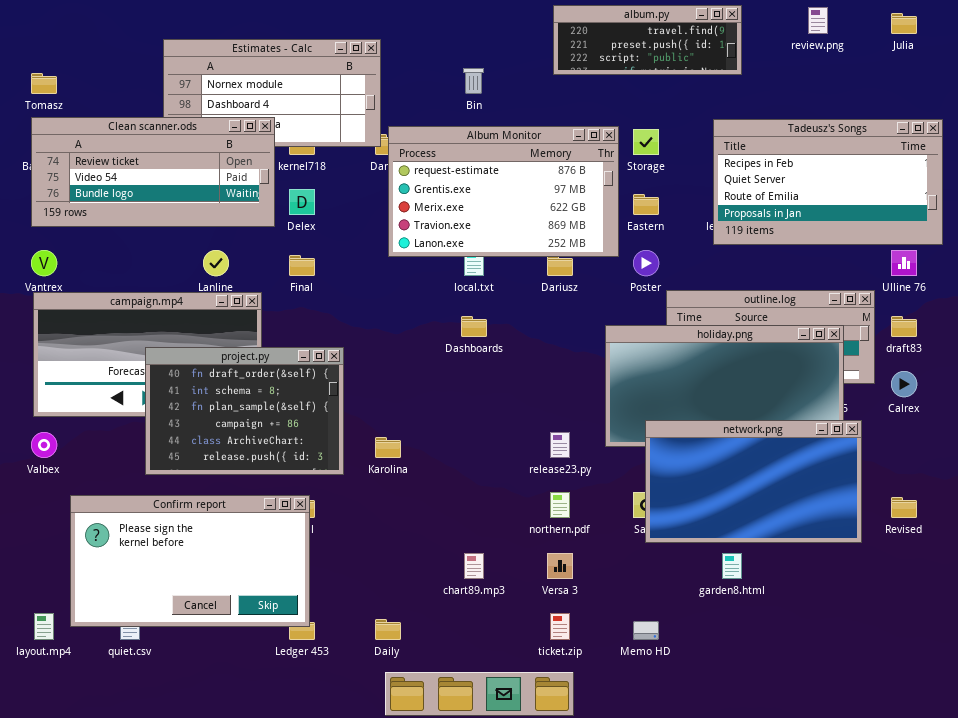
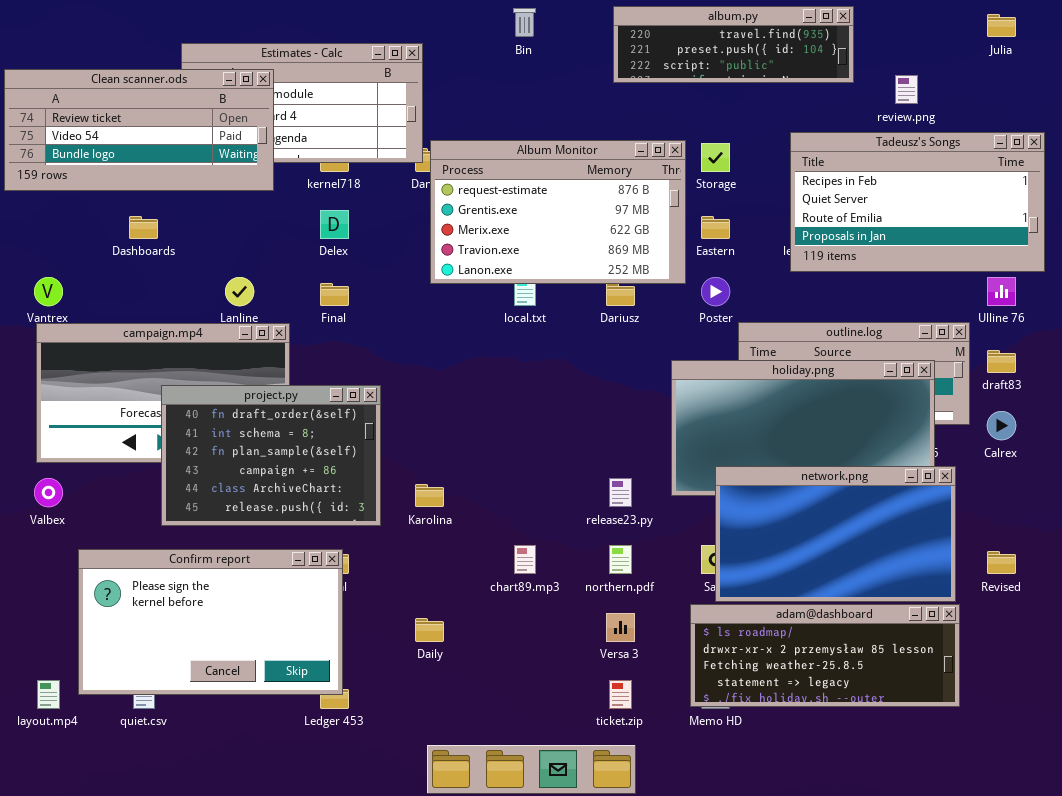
album.py: [553,5,742,75] -> [613,6,854,83], resized
review.png: [808,7,828,34] -> [895,75,918,104], moved
Bin: [463,68,484,94] -> [513,8,536,37], moved
Clean scanner.ods: [31,117,275,227] -> [4,69,274,191], moved
Dashboards: [461,316,487,337] -> [129,216,158,239], moved
adam@dashboard: none -> [690,604,960,707], opened
chart89.mp3: [464,553,484,579] -> [514,545,536,574], moved
Daily: [375,619,401,640] -> [415,618,444,642], moved

